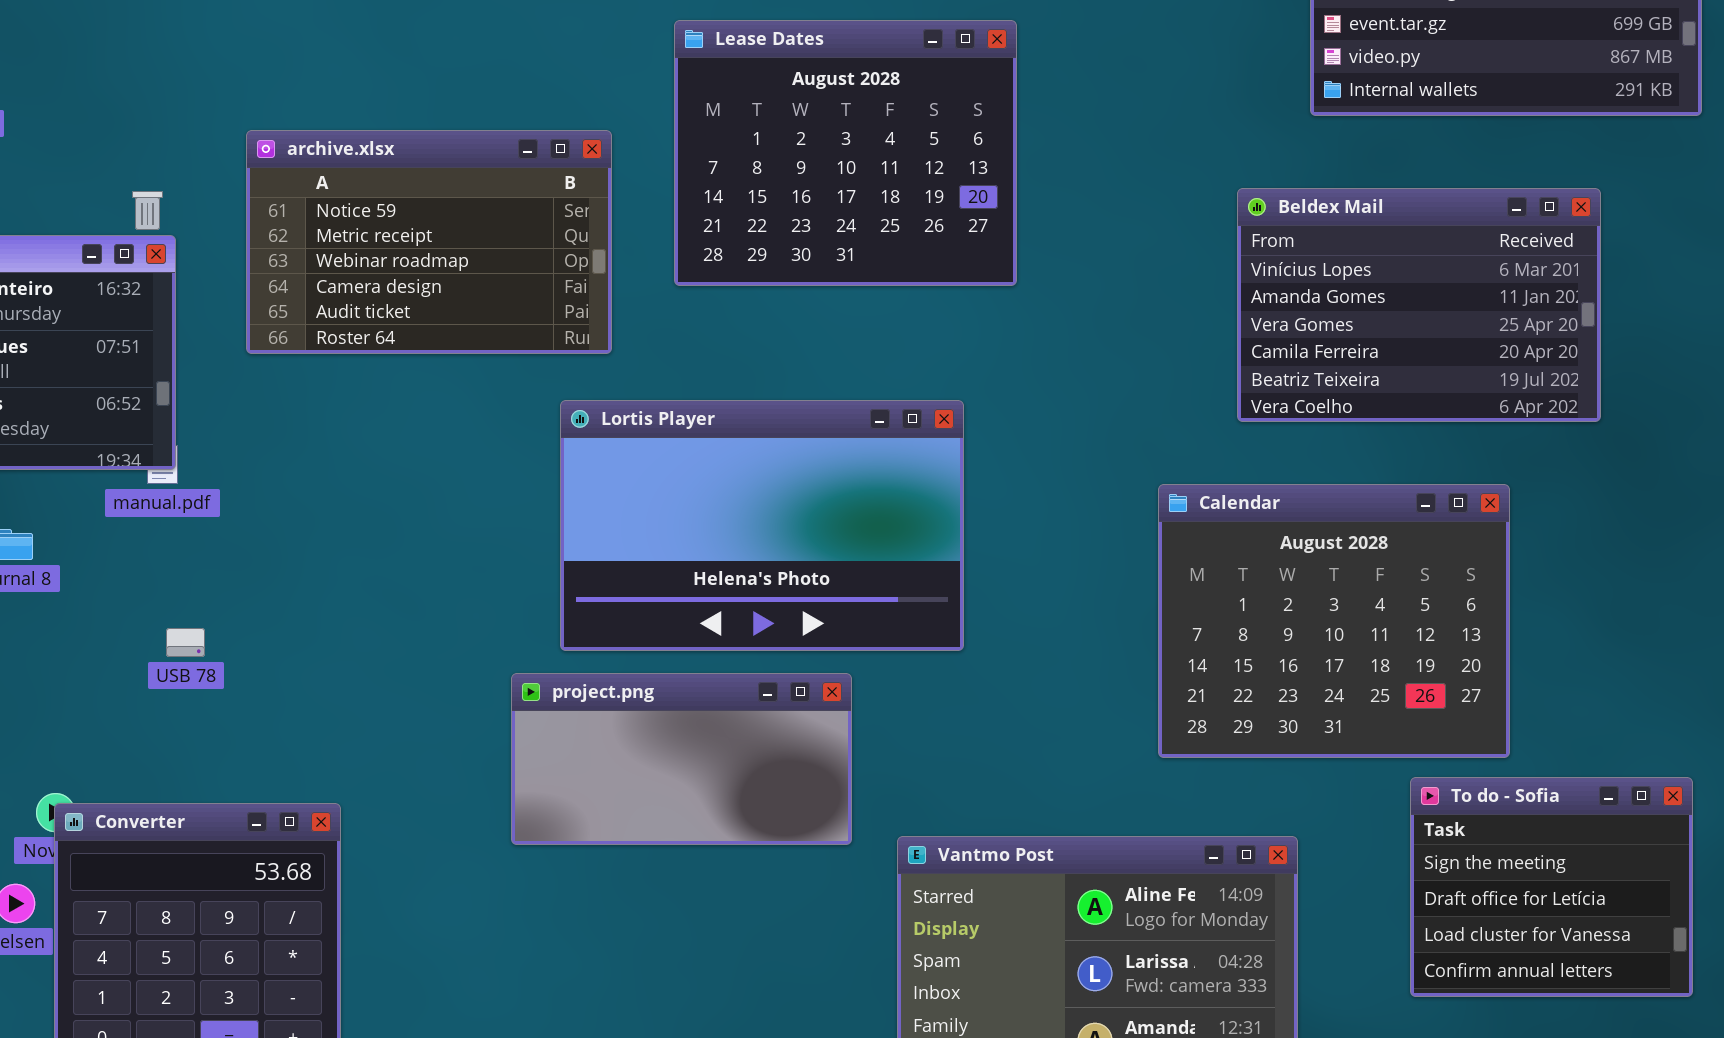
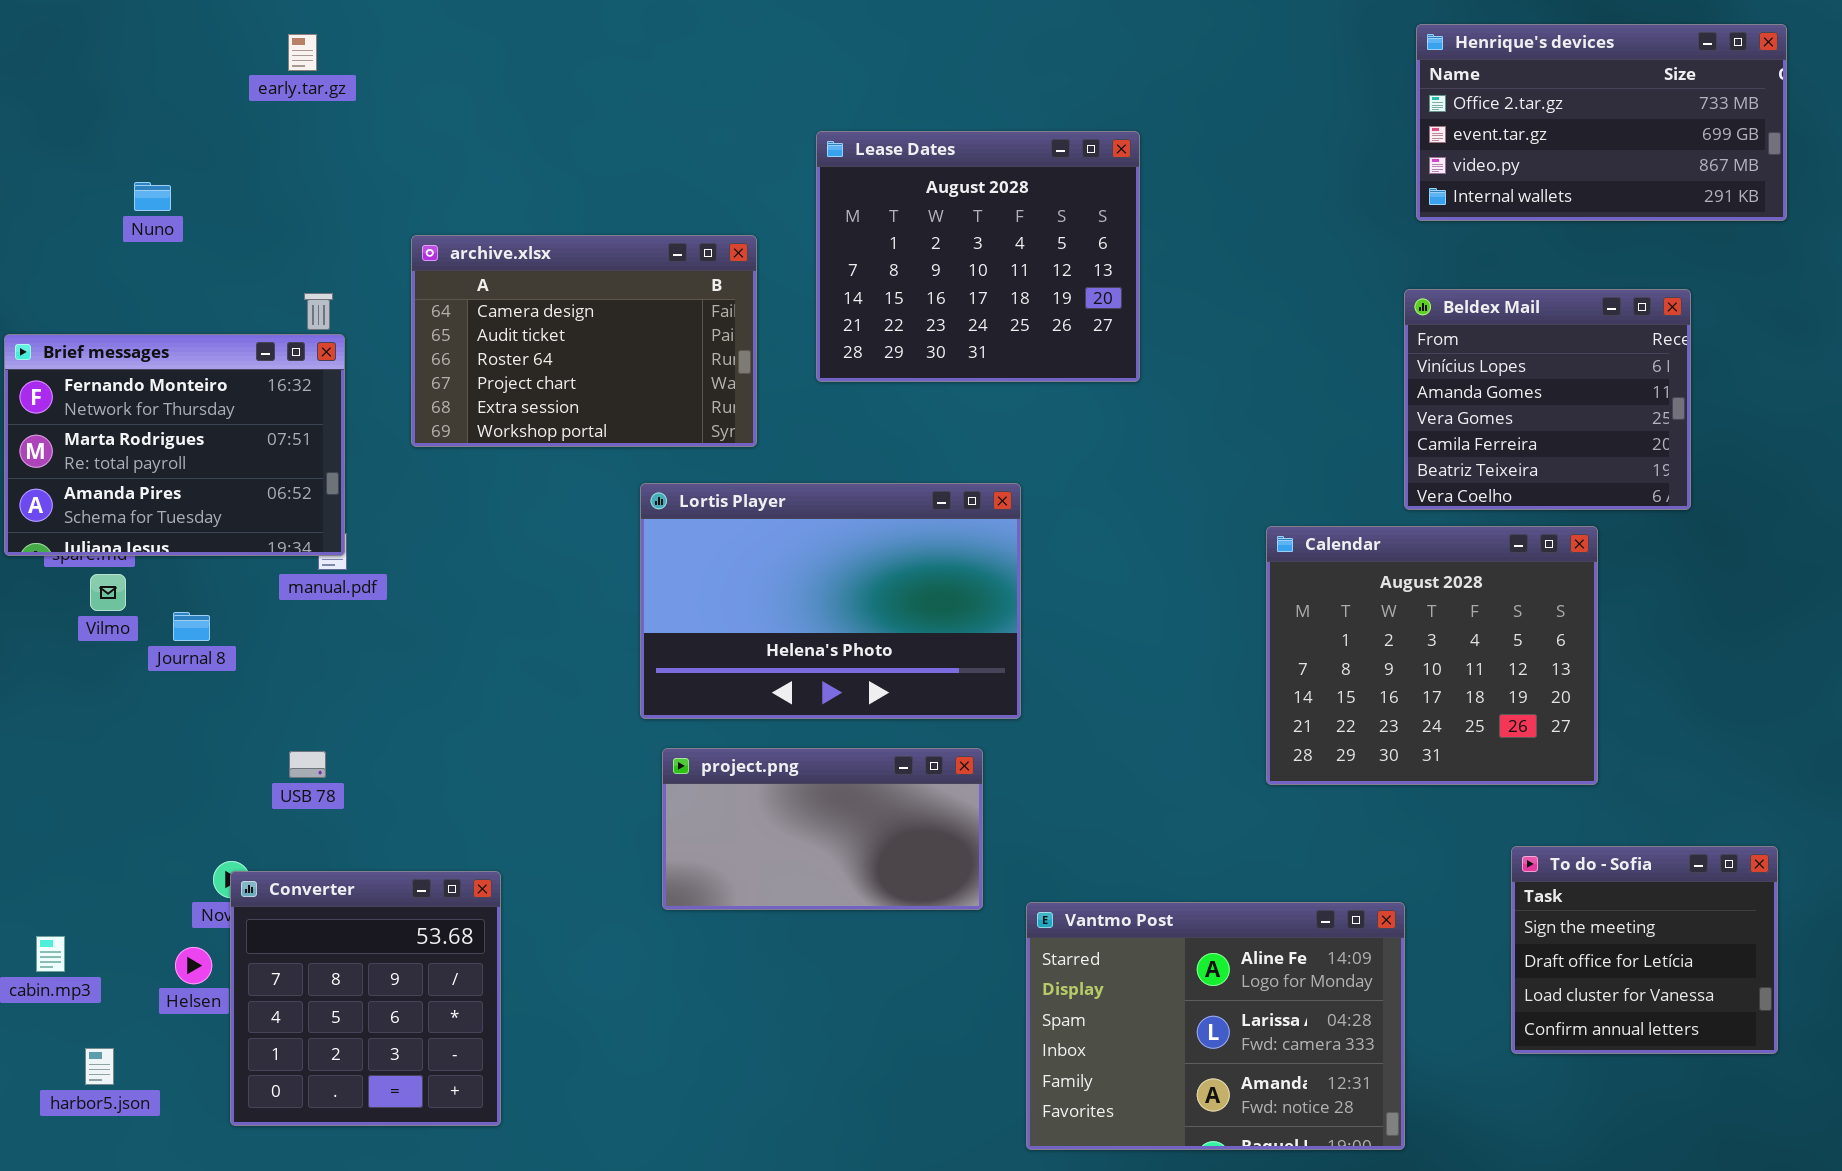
archive.xlsx: [246,130,612,354] -> [411,235,757,447], scrolled down 3 rows
Beldex Mail: [1237,188,1601,422] -> [1404,289,1691,510], resized
Lortis Player: [560,400,964,651] -> [640,483,1021,719], moved
Calendar: [1158,484,1510,758] -> [1266,526,1598,785], moved
USB 78: [166,628,205,657] -> [289,751,326,778], moved

